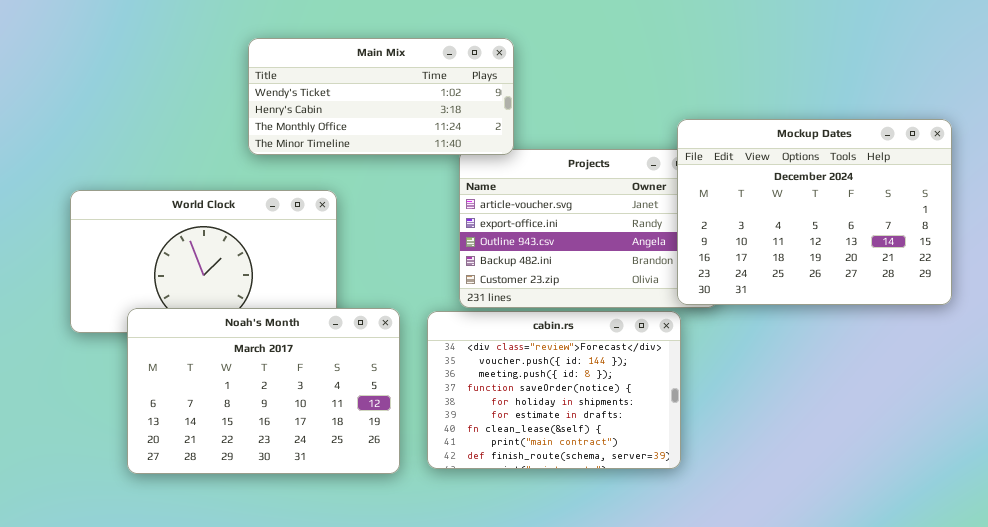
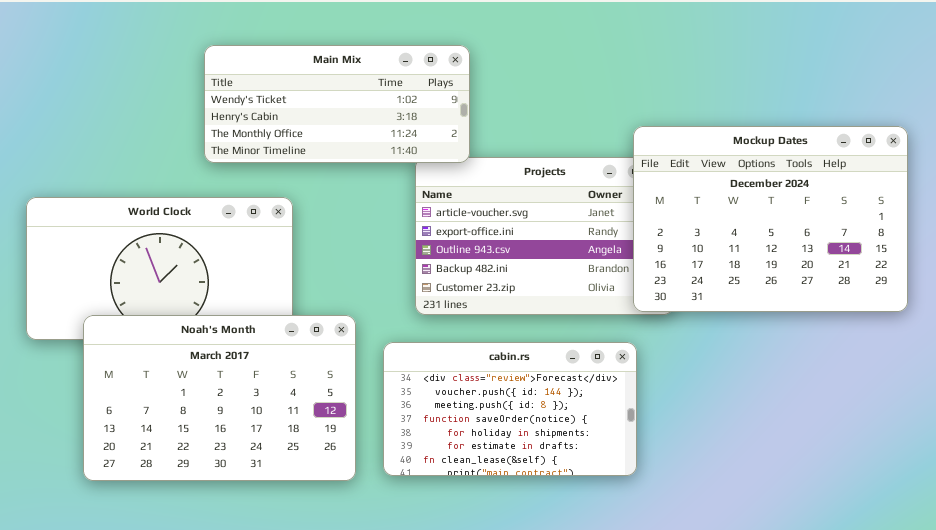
cabin.rs: [427,311,681,469] -> [383,342,637,476], resized

